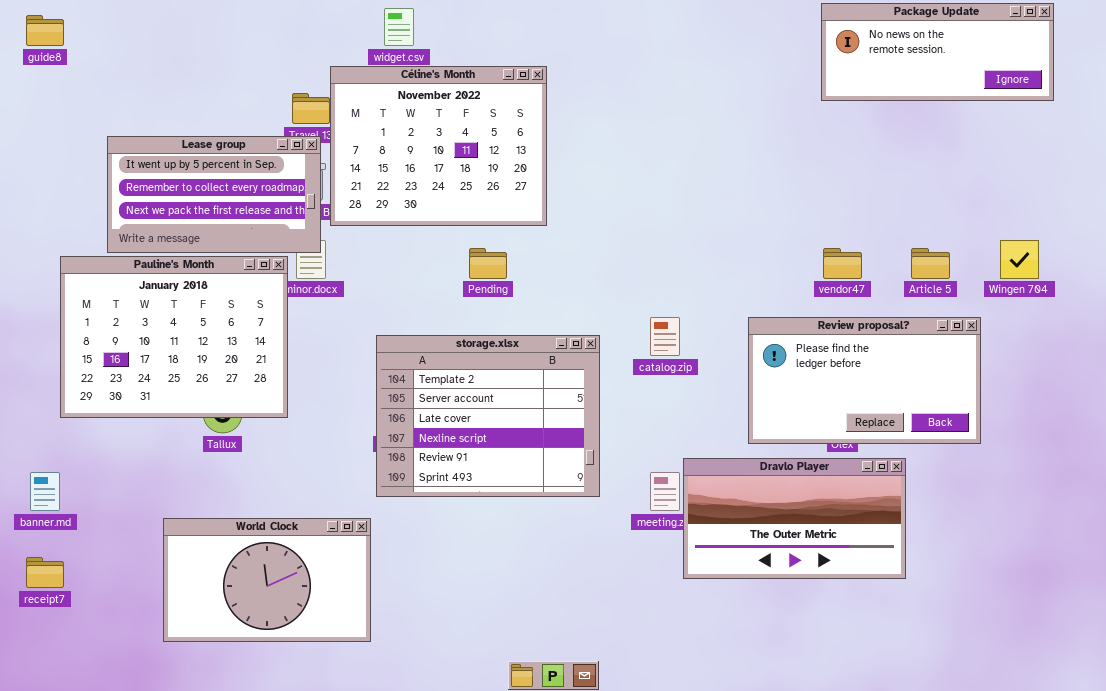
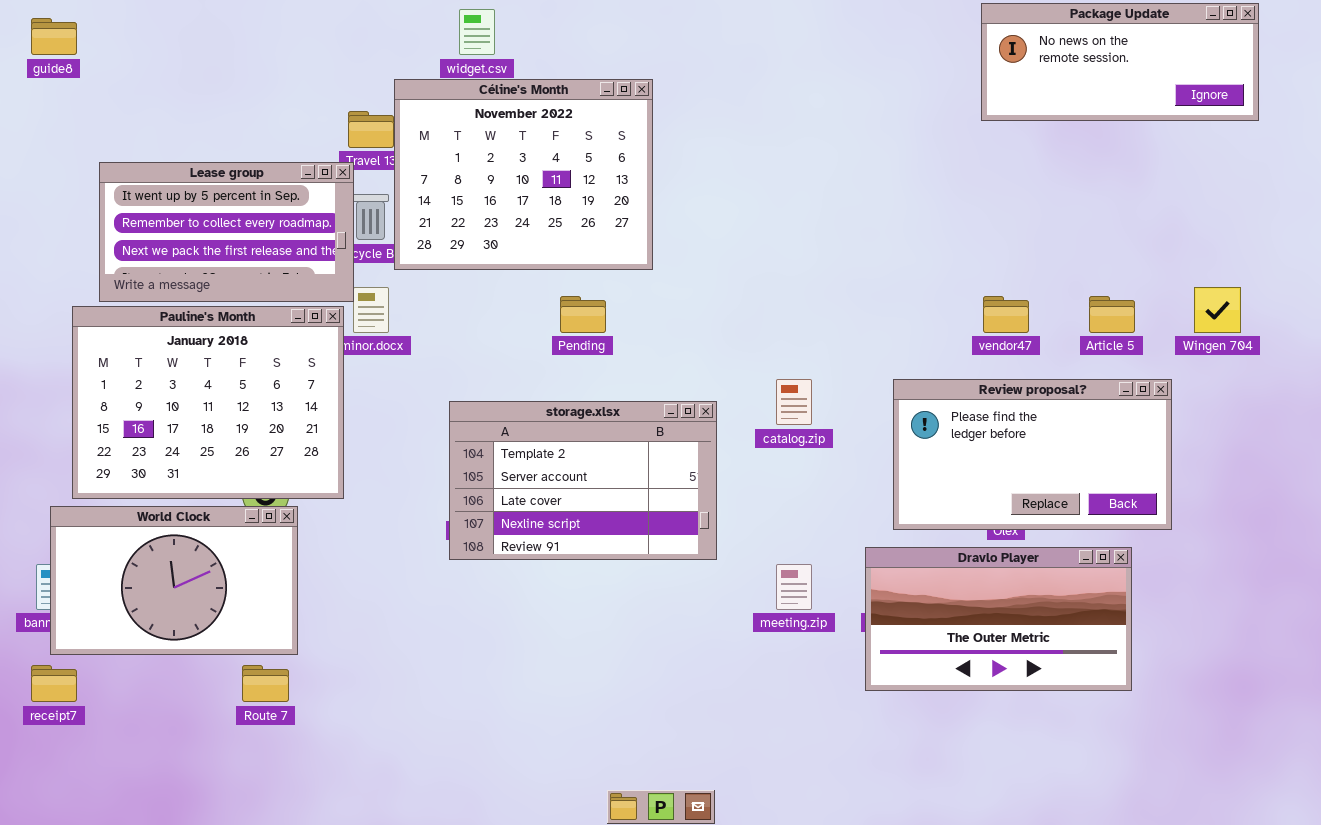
Lease group: [107,136,321,253] -> [99,162,354,302], moved
storage.xlsx: [376,335,600,497] -> [449,401,717,560], resized
Dravlo Player: [683,458,906,579] -> [865,547,1132,691], moved
World Clock: [163,518,371,642] -> [50,506,298,655], moved

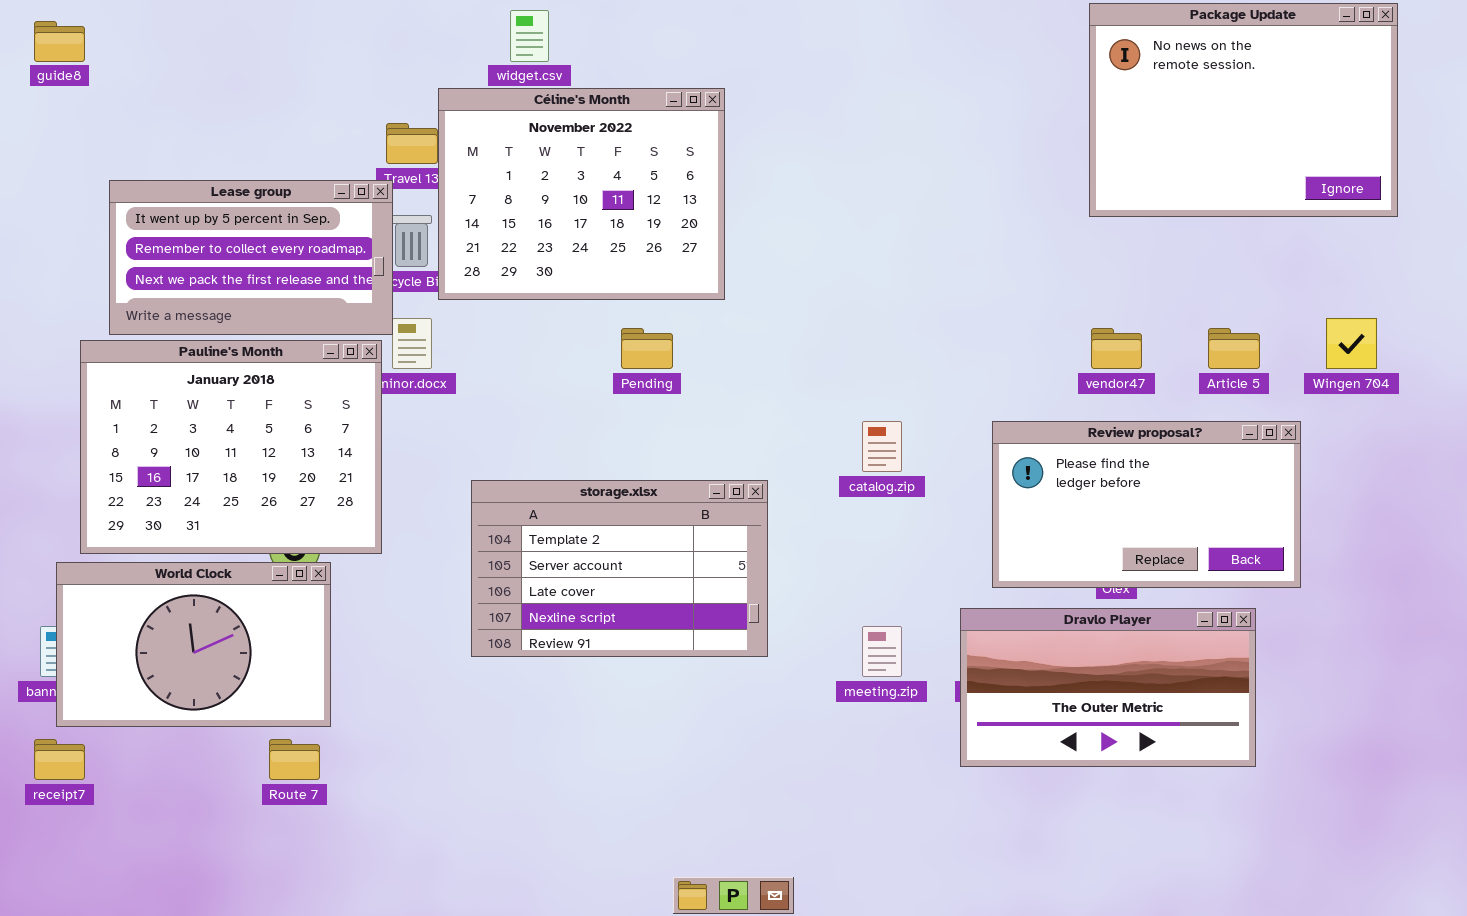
Package Update: [981,3,1259,121] -> [1089,3,1398,217], resized
storage.xlsx: [449,401,717,560] -> [471,480,768,657], moved

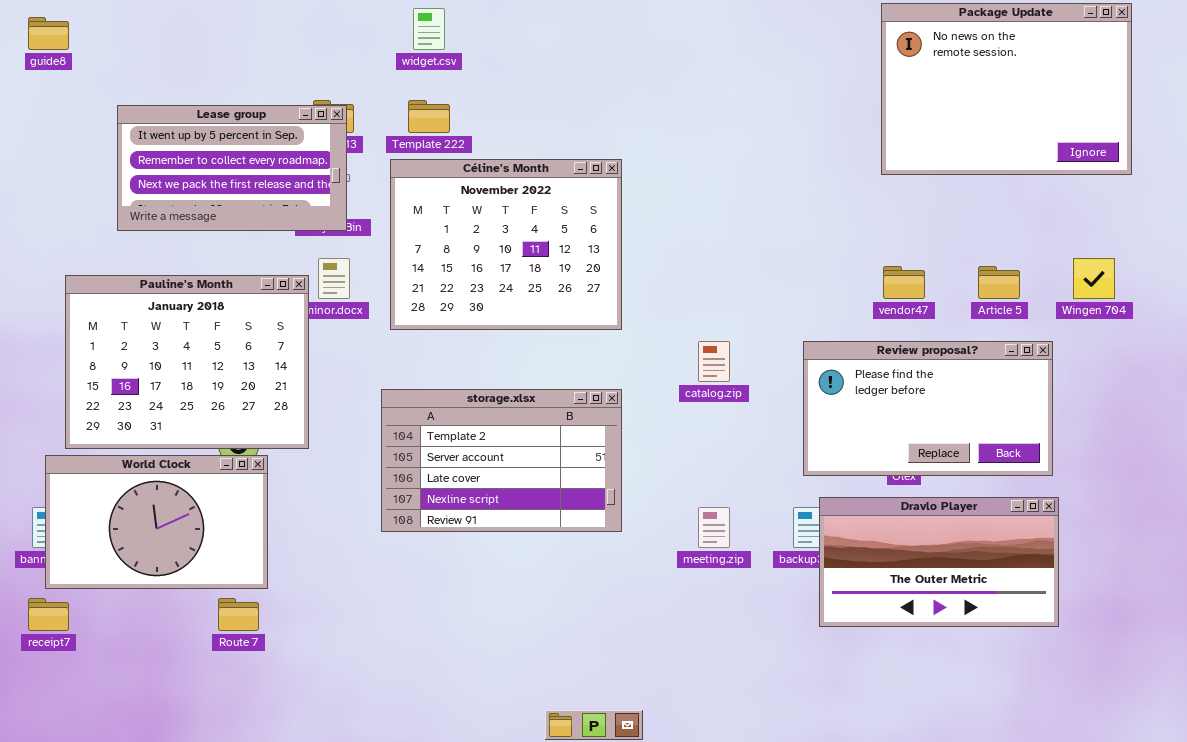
Céline's Month: [438,88,725,300] -> [390,159,622,330], moved
Lease group: [109,180,393,335] -> [117,105,347,231], moved
Dravlo Player: [960,608,1256,767] -> [819,497,1059,627], moved

